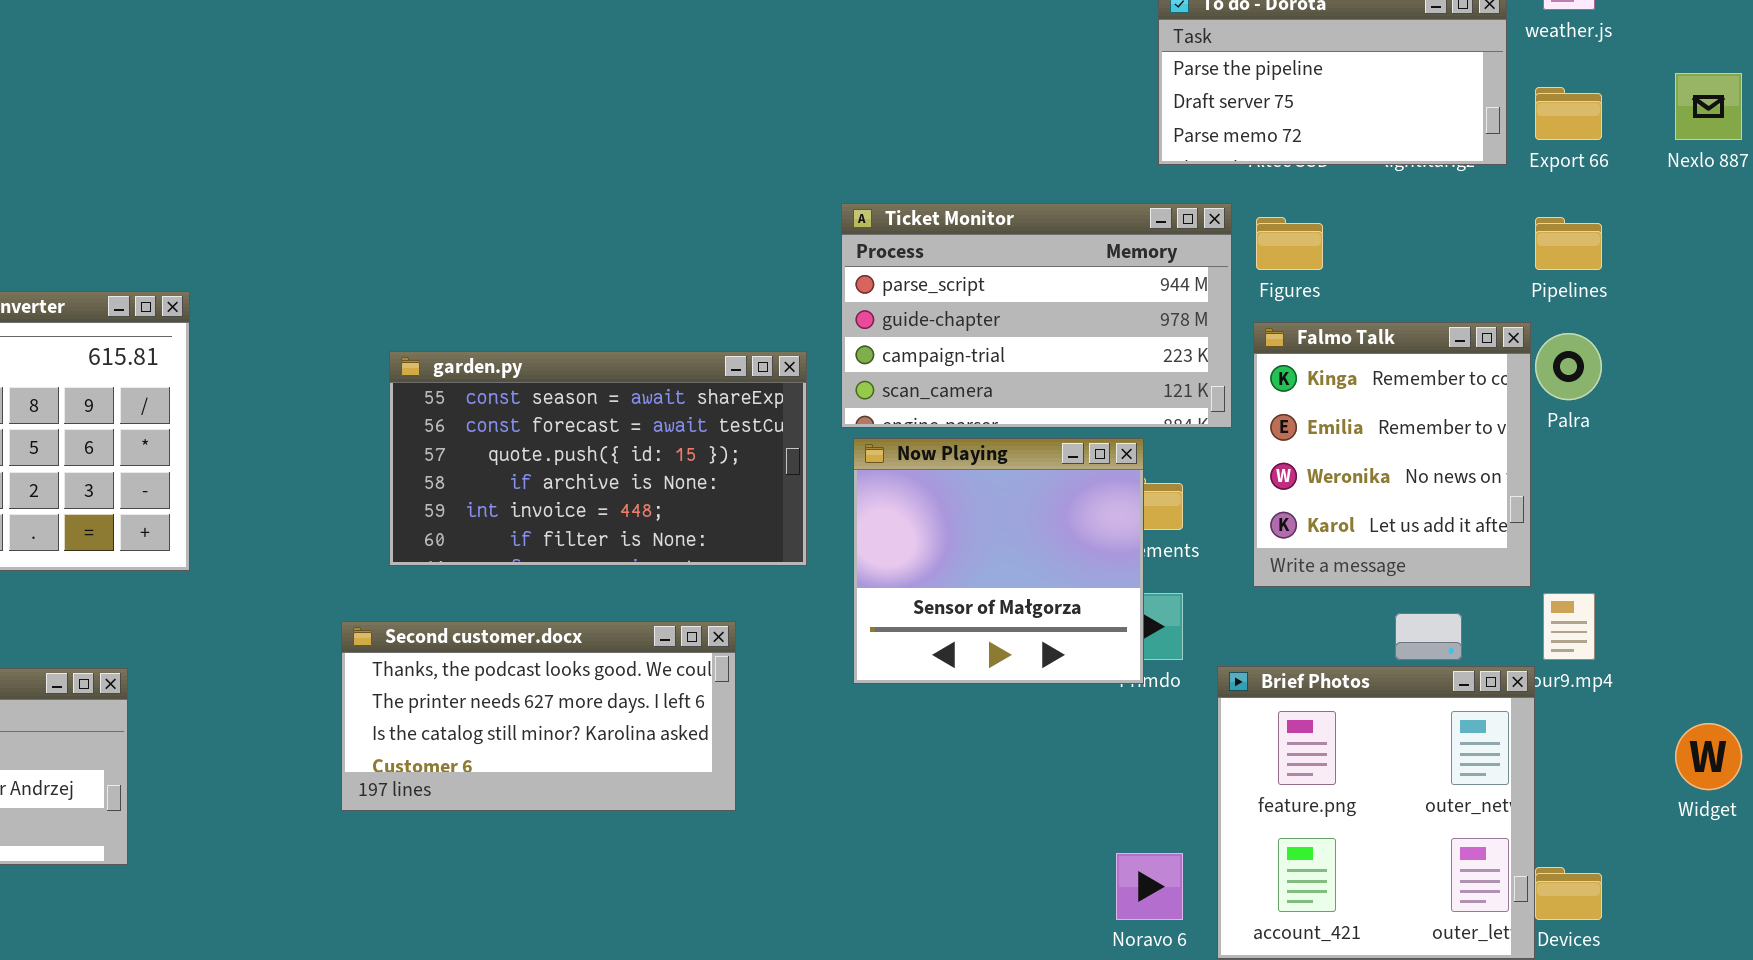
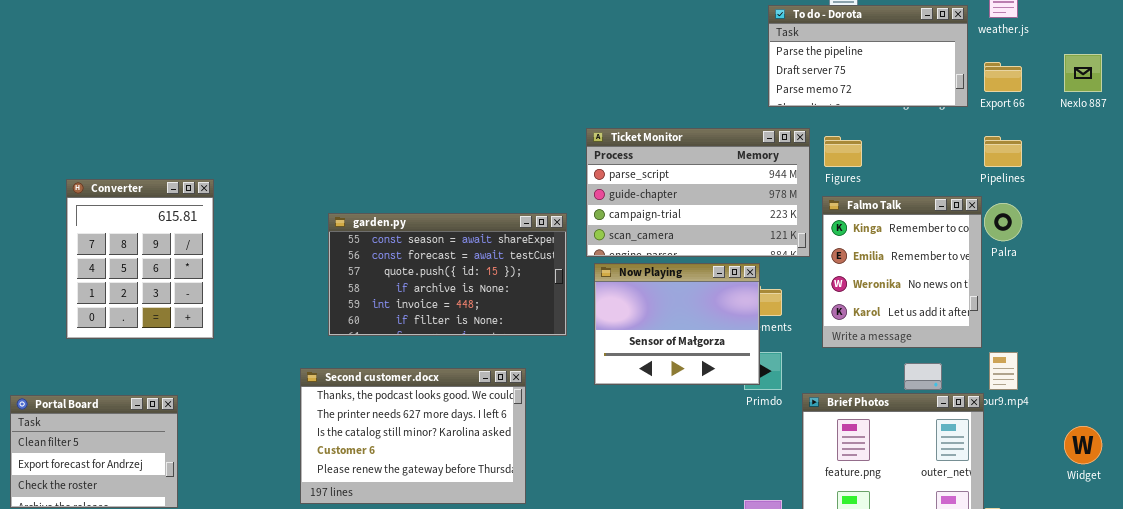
Now Playing: [853,438,1144,684] -> [594,263,760,385], resized
Second customer.docx: [341,621,736,811] -> [300,368,526,504], resized

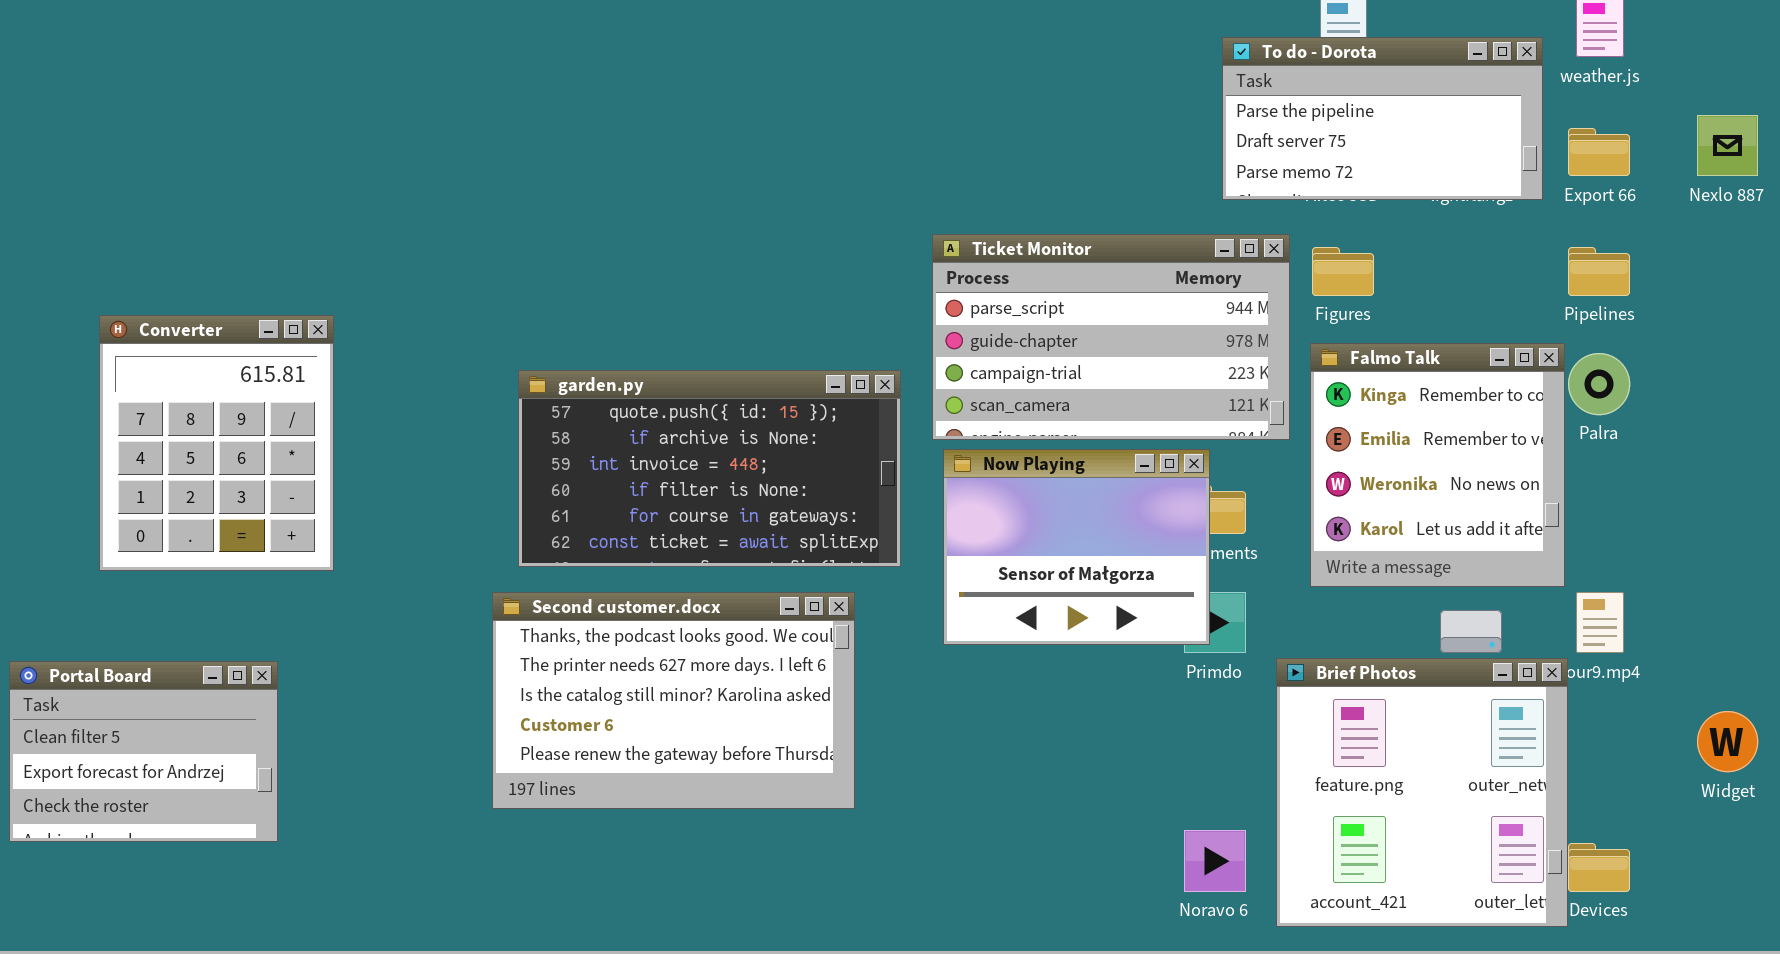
garden.py: [328,213,567,336] -> [518,370,901,567], scrolled down 2 rows
Second customer.docx: [300,368,526,504] -> [492,592,855,809], moved

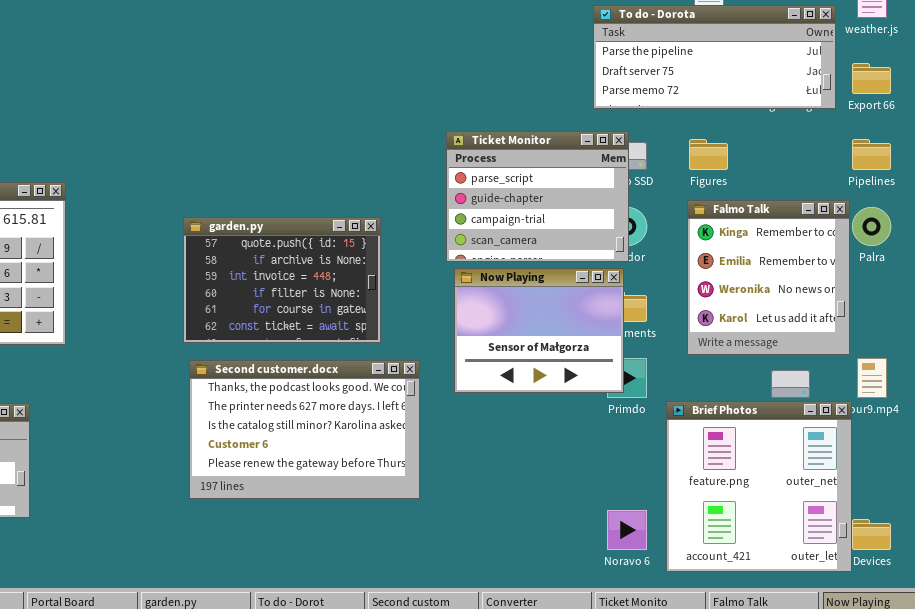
To do - Dorota: [1222,37,1543,200] -> [593,5,836,109], resized
Ticket Monitor: [932,234,1290,440] -> [446,131,629,262], resized
garden.py: [518,370,901,567] -> [183,217,381,343], resized
Second customer.docx: [492,592,855,809] -> [189,360,420,499], moved

